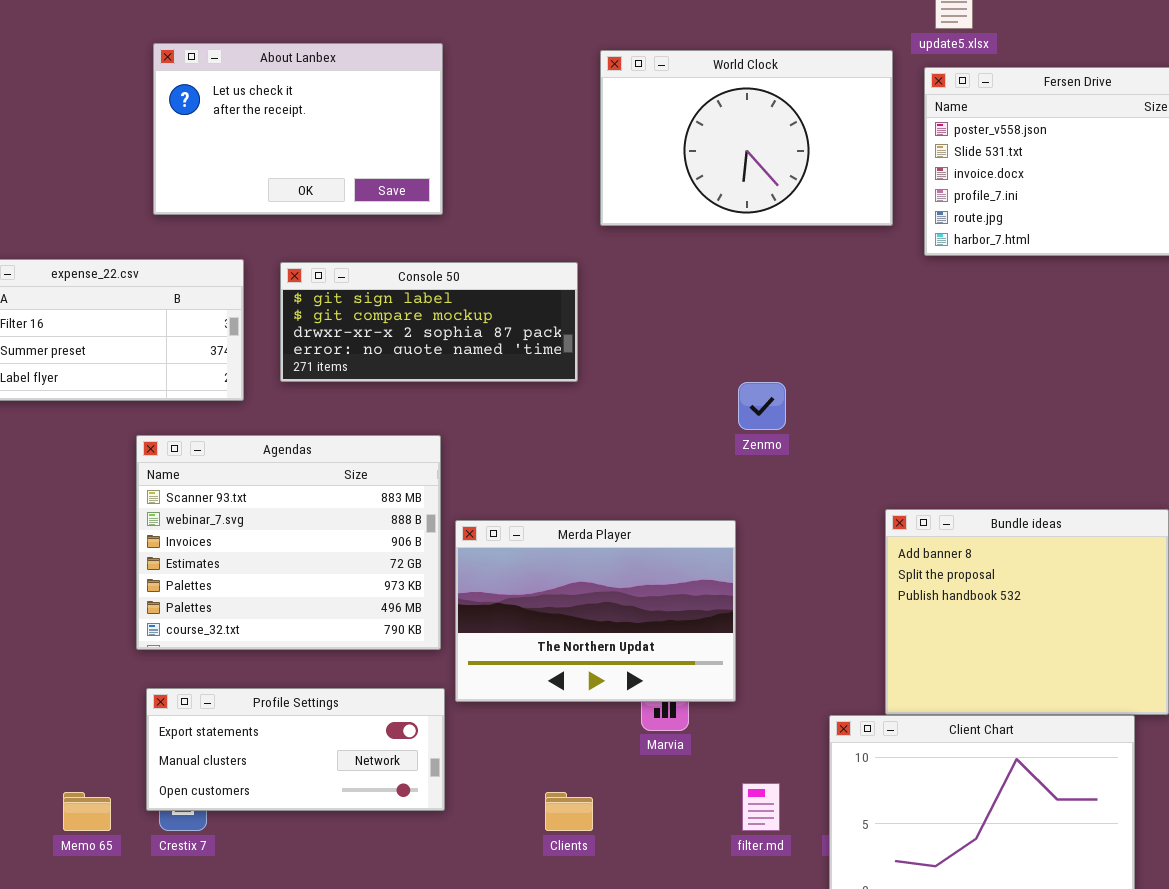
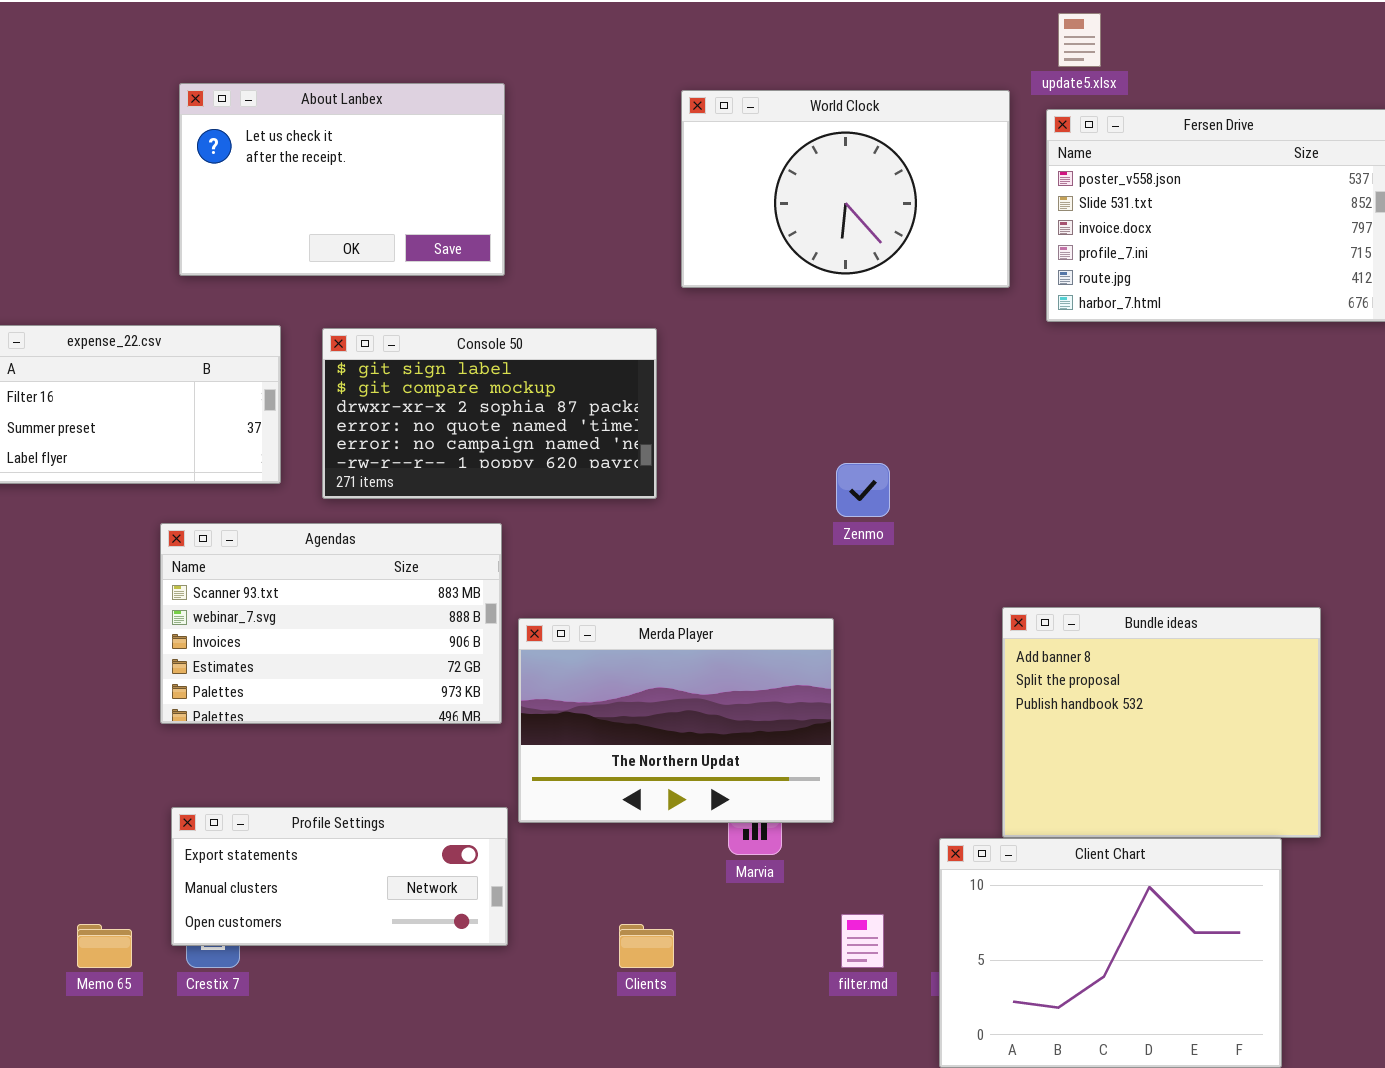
Console 50: [280,262,578,382] -> [322,328,657,499], resized
Agendas: [136,435,441,650] -> [160,523,502,724], resized

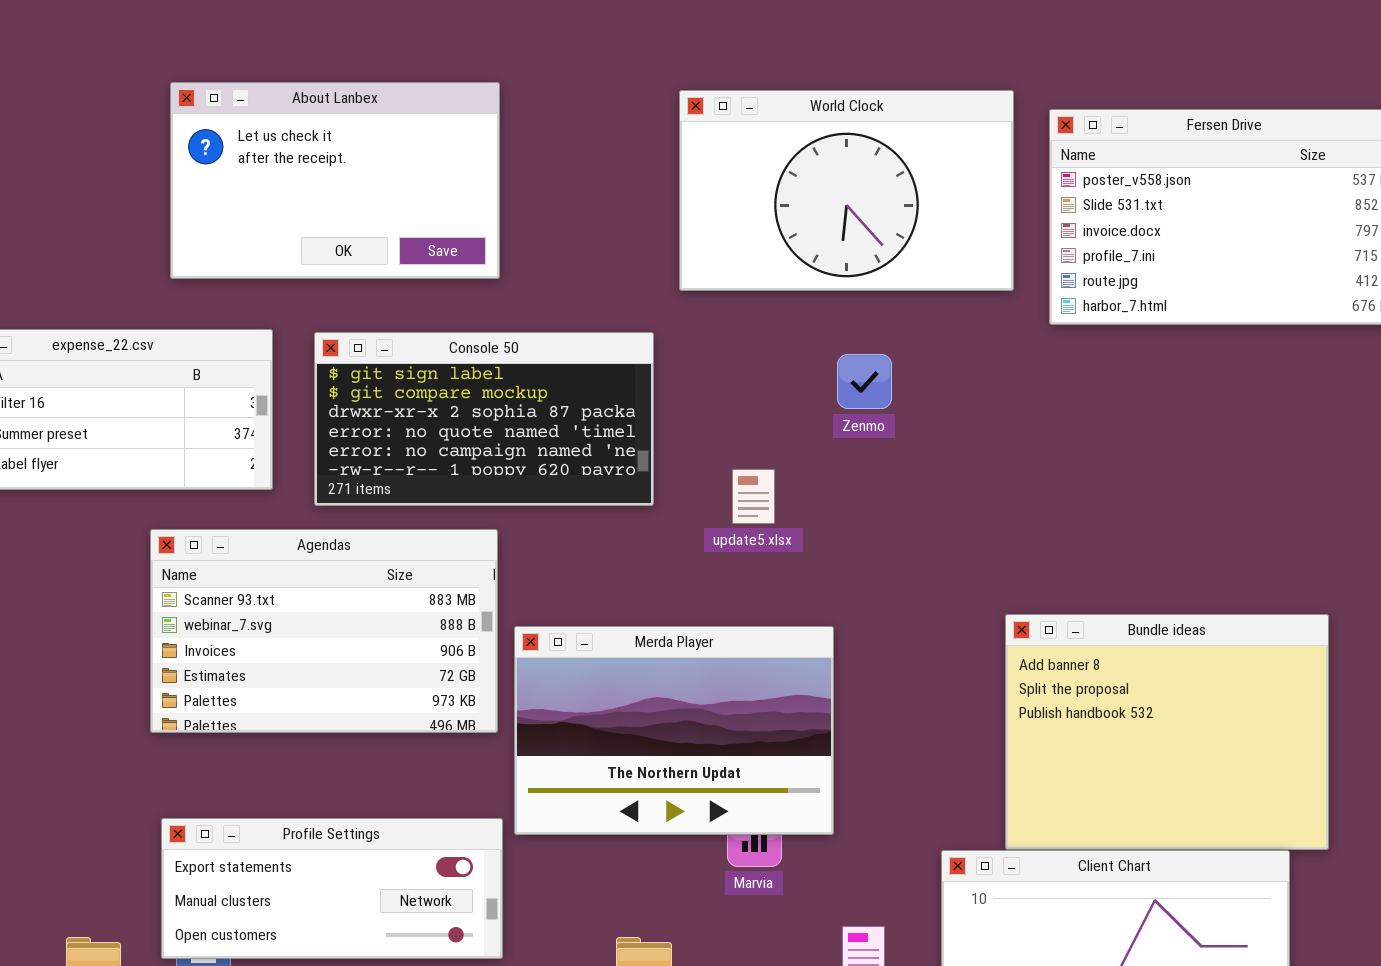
update5.xlsx: [1058,13,1101,67] -> [732,469,775,524], moved
Zenmo: [836,463,890,517] -> [837,354,892,409], moved

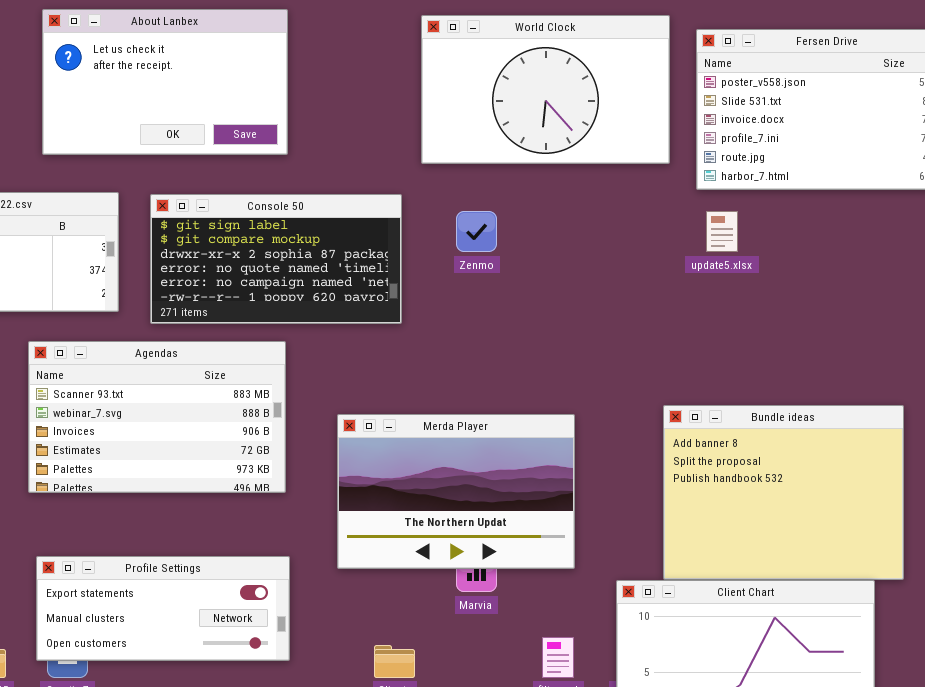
Zenmo: [837,354,892,409] -> [456,211,497,252], moved
update5.xlsx: [732,469,775,524] -> [706,211,738,252], moved
Merda Player: [514,626,834,835] -> [337,414,575,569], moved

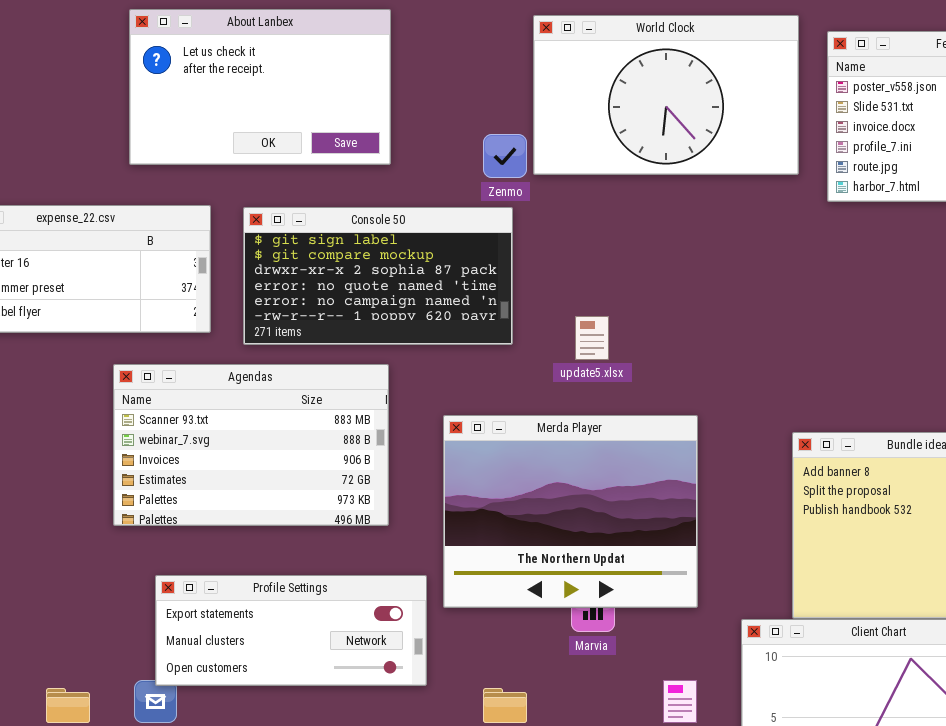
Zenmo: [456,211,497,252] -> [483,134,527,178], moved
update5.xlsx: [706,211,738,252] -> [575,316,609,360], moved
Merda Player: [337,414,575,569] -> [443,415,698,608], resized
Profile Settings: [36,556,290,661] -> [155,575,427,686], moved

